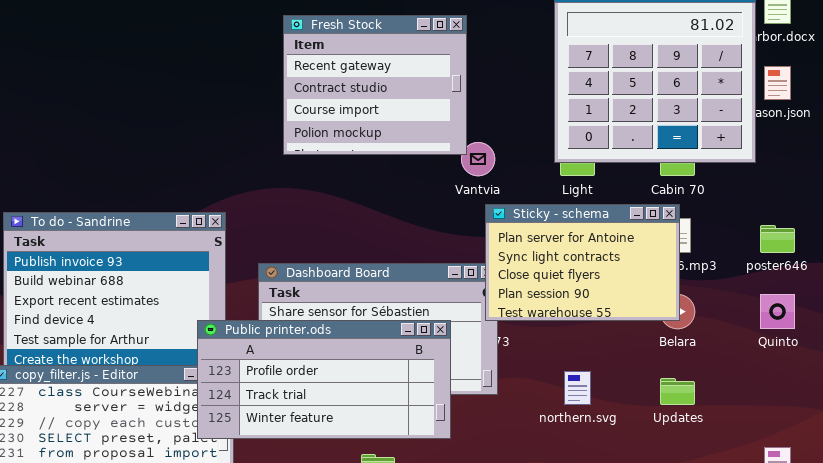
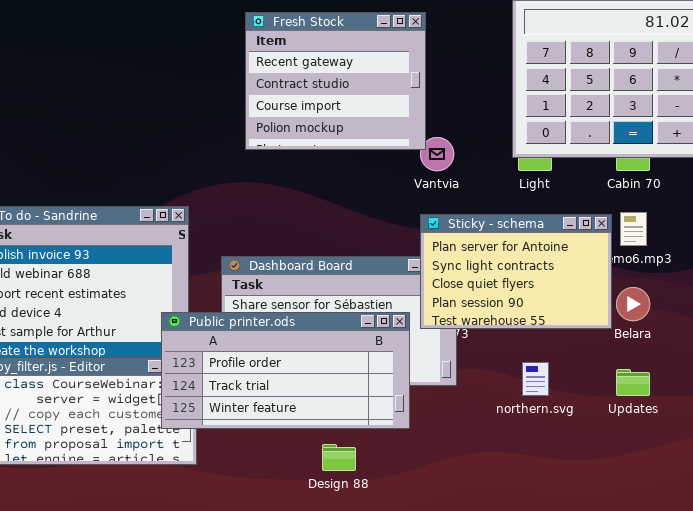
Sticky - schema: [485,204,680,321] -> [420,214,612,329], moved

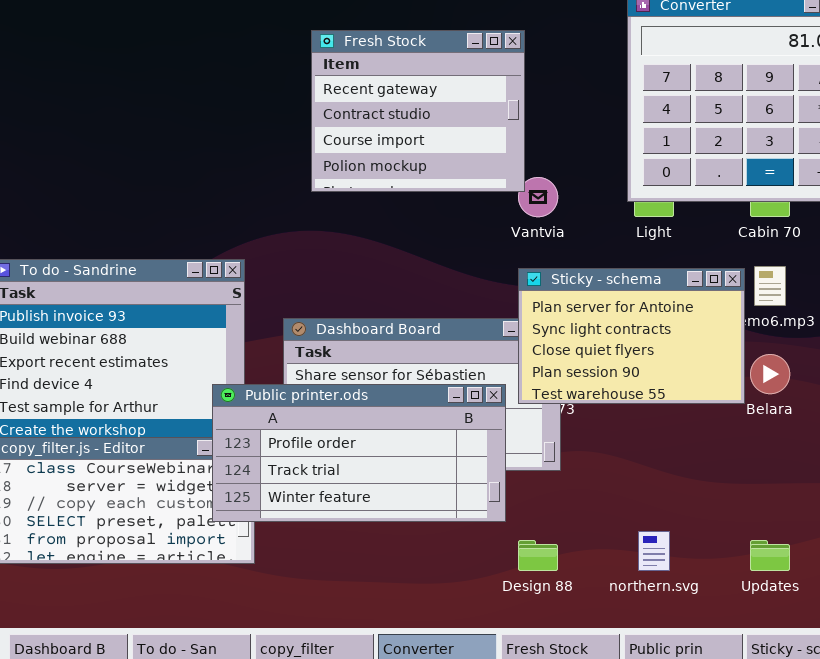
northern.svg: [522,362,549,396] -> [638,531,670,571], moved
Updates: [616,369,650,396] -> [750,540,790,571], moved
Design 88: [322,444,356,471] -> [518,540,558,571], moved

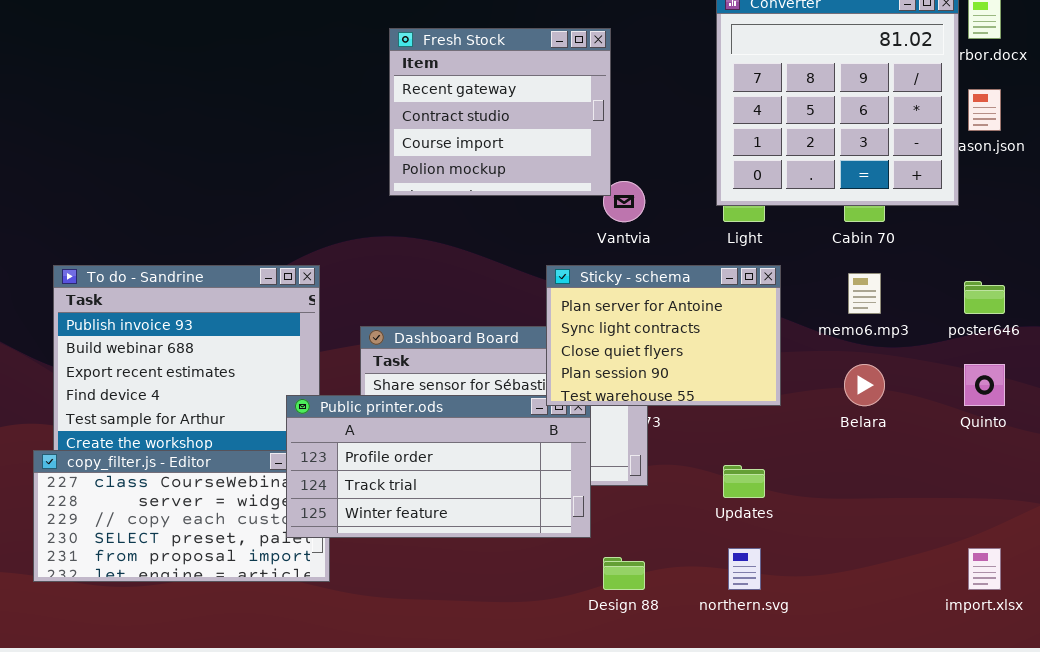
Sticky - schema: [518,268,745,404] -> [546,265,781,406], moved
Updates: [750,540,790,571] -> [723,465,765,498], moved

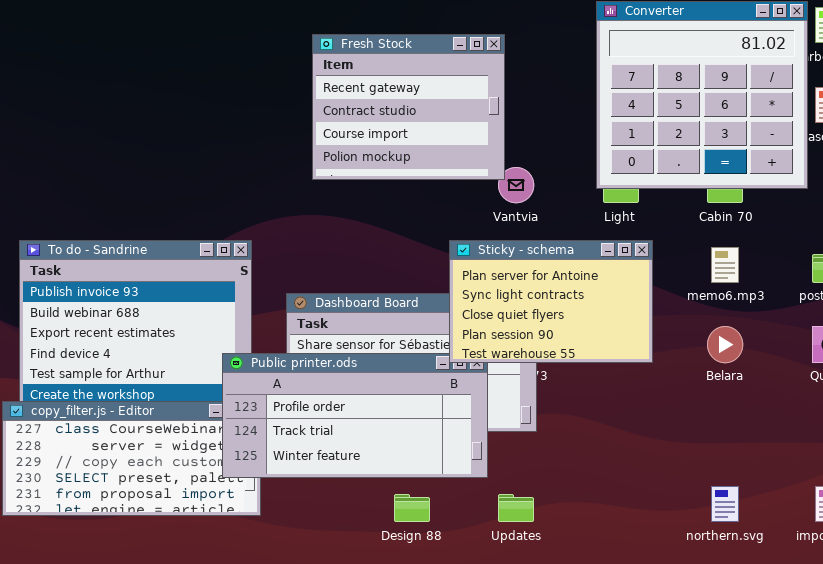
Updates: [723,465,765,498] -> [498,494,534,522], moved
northern.svg: [728,548,761,590] -> [711,486,739,522], moved
Design 88: [603,557,645,590] -> [394,494,430,522], moved

